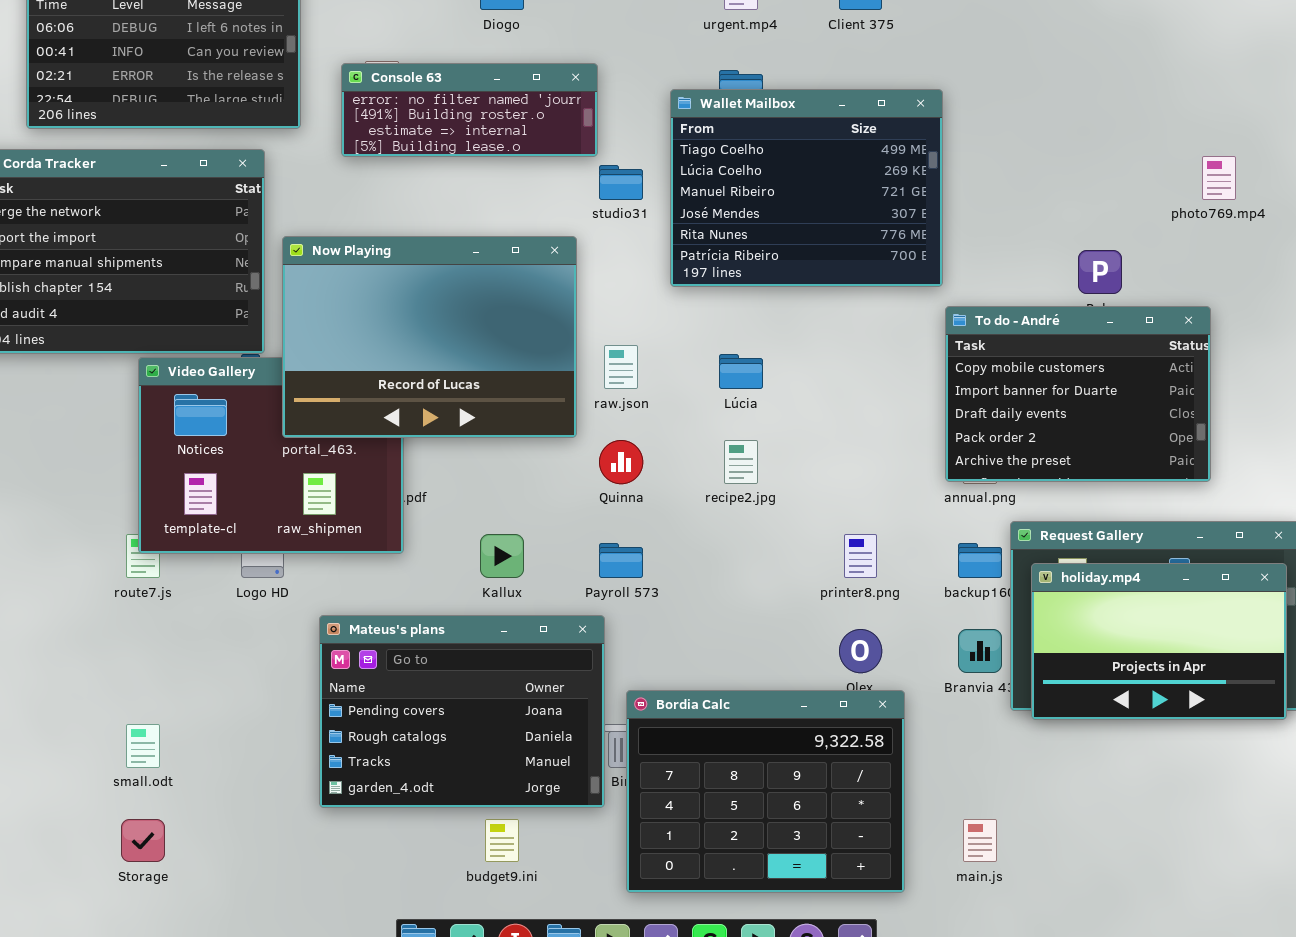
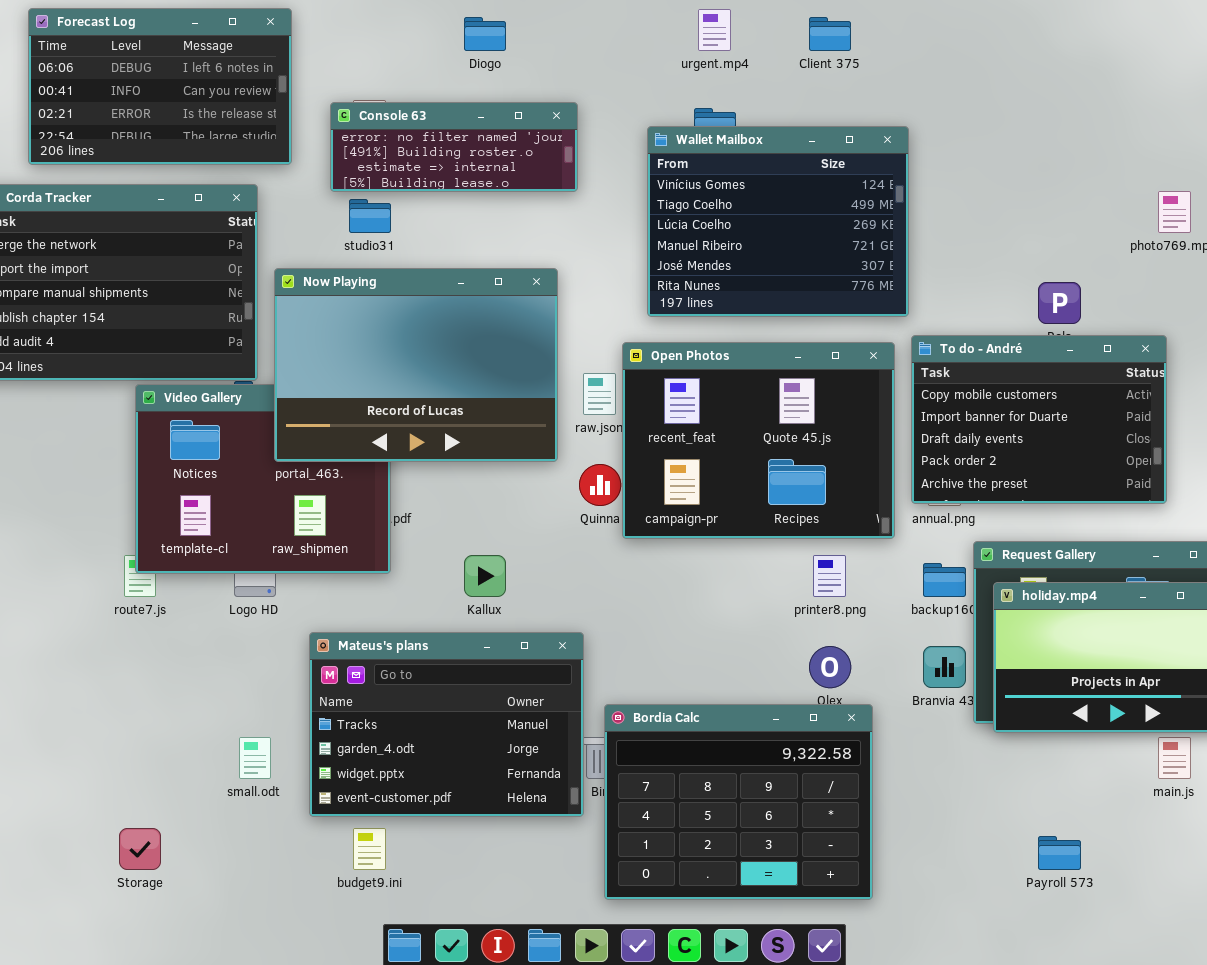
Wallet Mailbox: [670,89,943,287] -> [647,126,909,317], scrolled up 1 row
studio31: [599,165,643,200] -> [349,199,391,233], moved
Open Photos: none -> [622,342,895,539], opened
Payroll 573: [599,543,643,578] -> [1038,836,1081,870], moved
Mateus's plans: [319,615,605,808] -> [309,632,584,817], scrolled down 2 rows
small.odt: [126,724,160,768] -> [239,737,271,779], moved
budget9.ini: [485,819,519,862] -> [353,828,386,870], moved
main.js: [963,819,997,862] -> [1158,737,1191,779], moved

